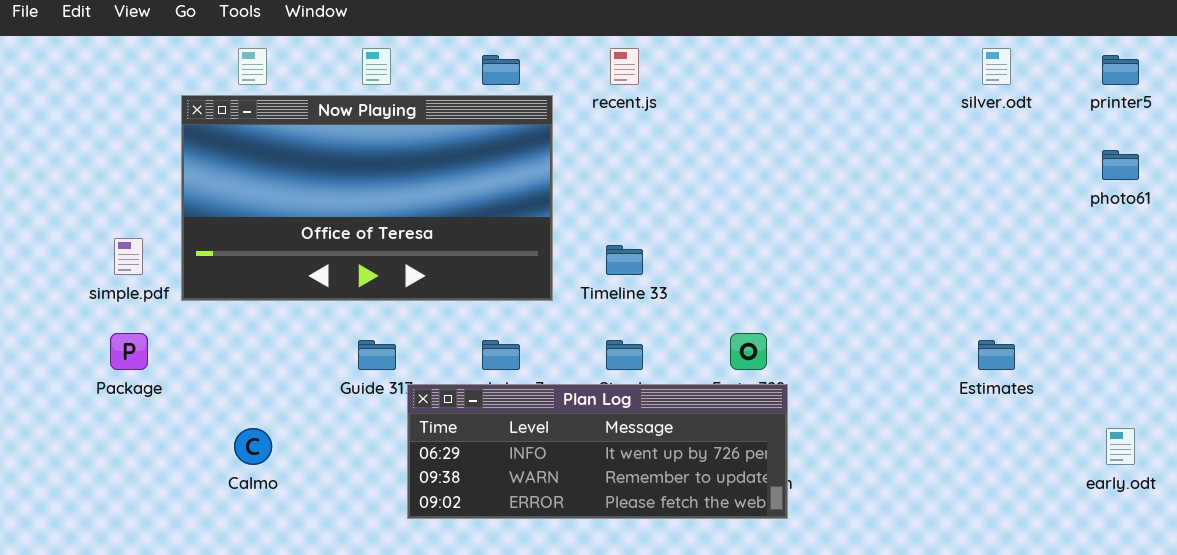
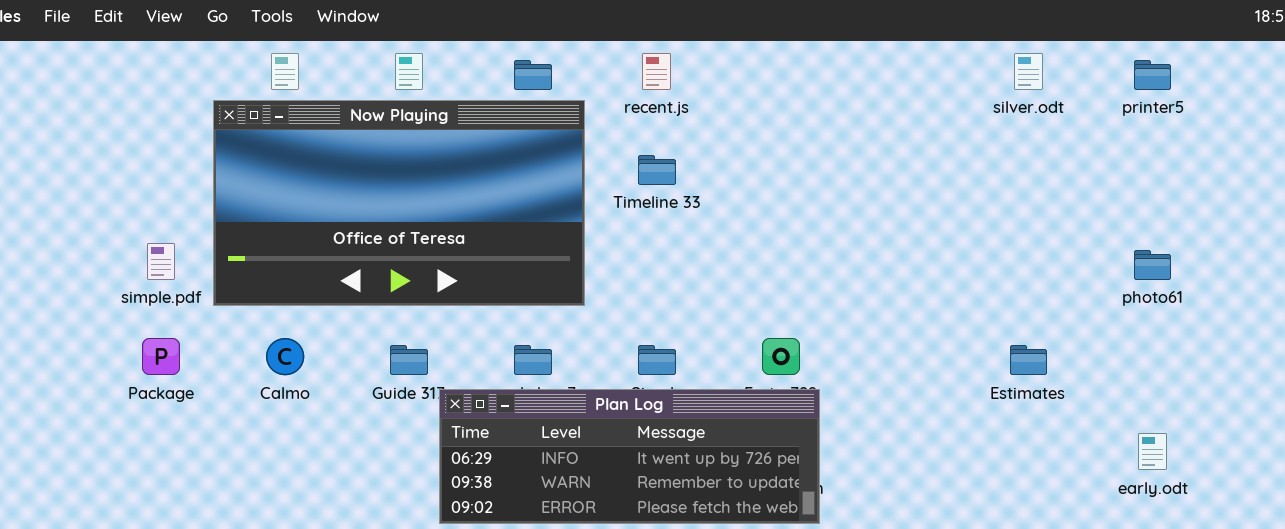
photo61: [1102,150,1139,180] -> [1134,250,1171,280], moved
Timeline 33: [606,245,643,275] -> [638,155,676,185], moved
Calmo: [234,428,272,465] -> [266,338,304,375], moved

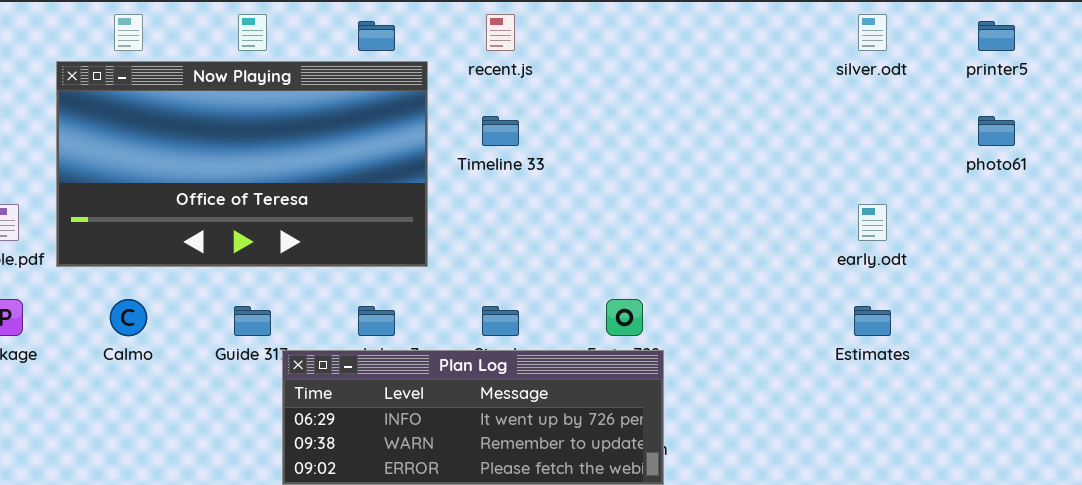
photo61: [1134,250,1171,280] -> [978,116,1015,146], moved
early.odt: [1138,433,1167,470] -> [858,204,887,241], moved

